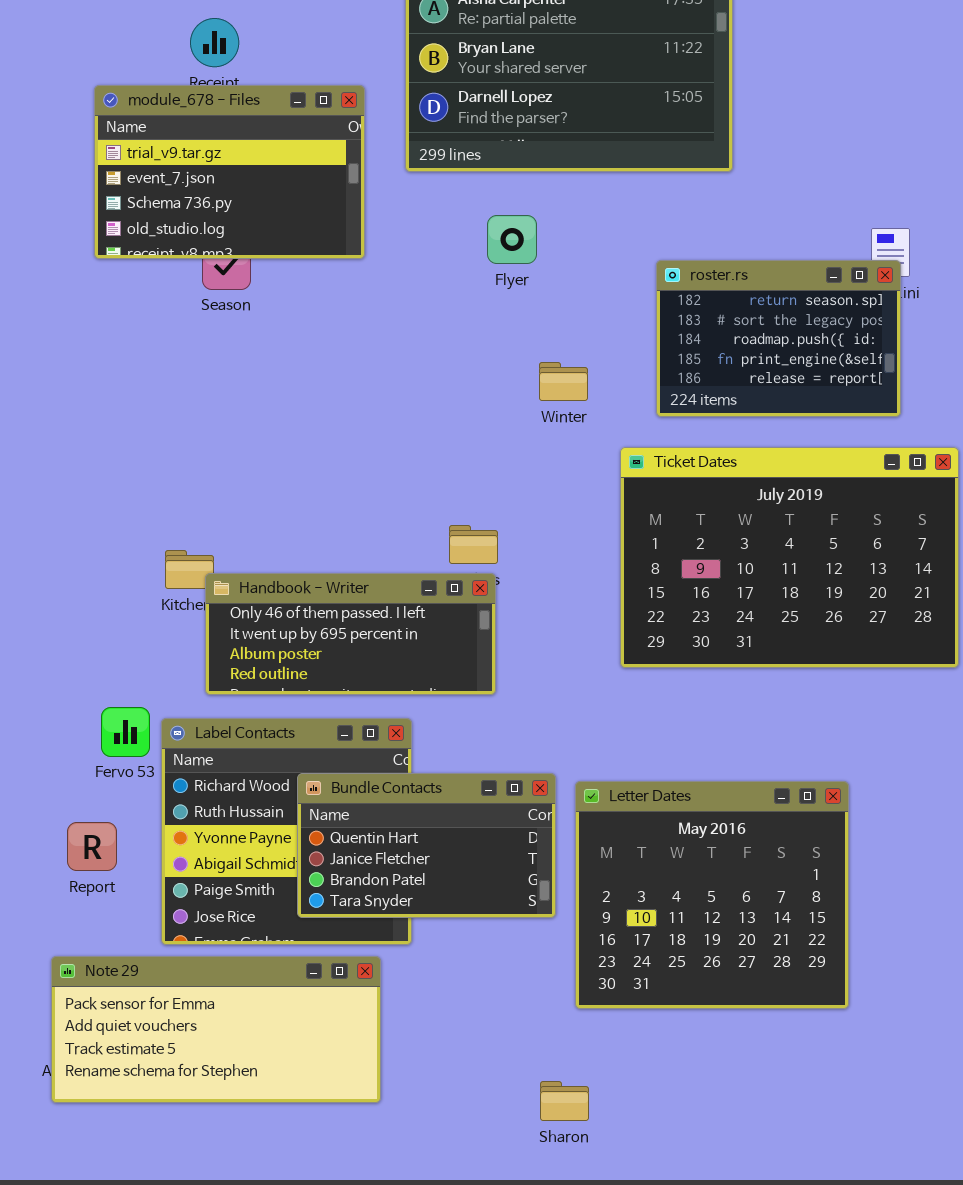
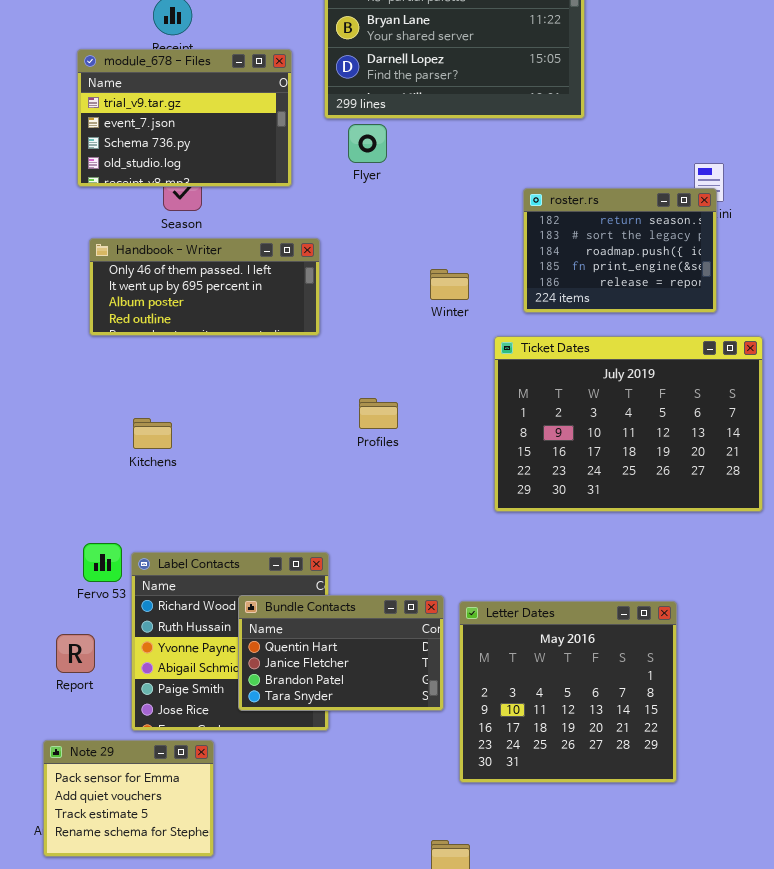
Flyer: [487,215,537,264] -> [348,124,387,163], moved
Handbook - Writer: [205,573,496,695] -> [89,238,320,336], moved
Note 29: [51,956,381,1103] -> [43,740,214,857], resized

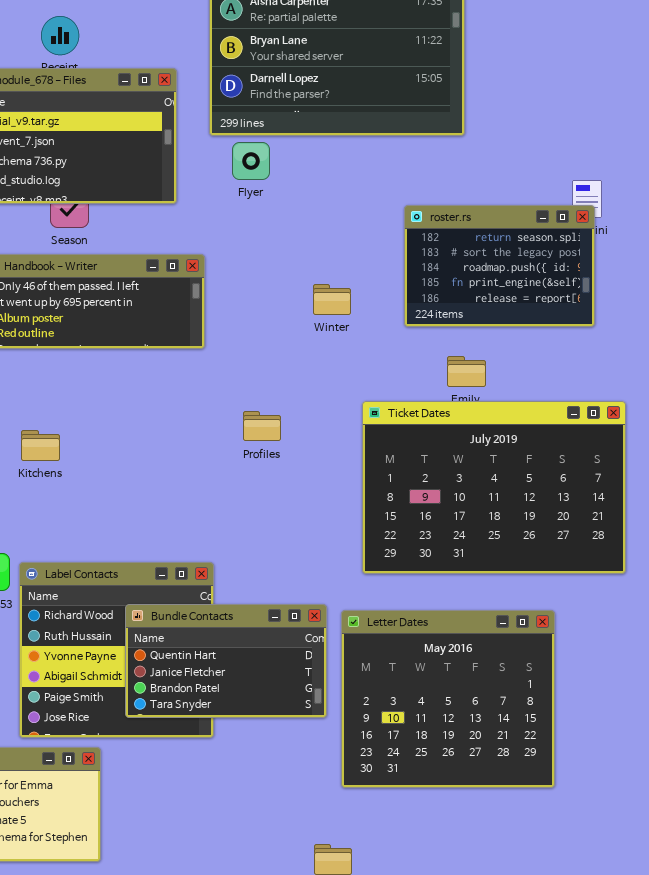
Ticket Dates: [494,336,763,512] -> [362,401,626,574], moved

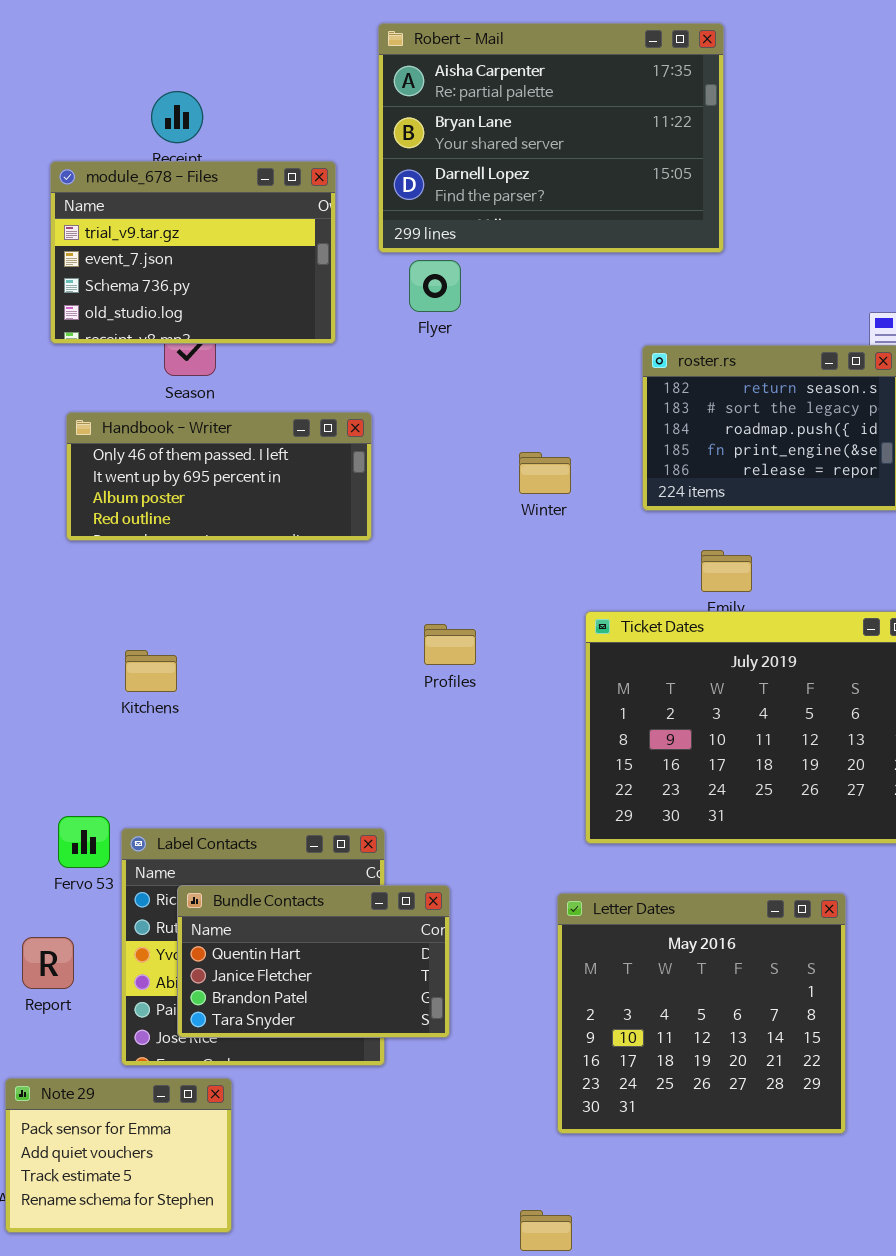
Bundle Contacts: [125,604,327,718] -> [177,885,450,1038], moved

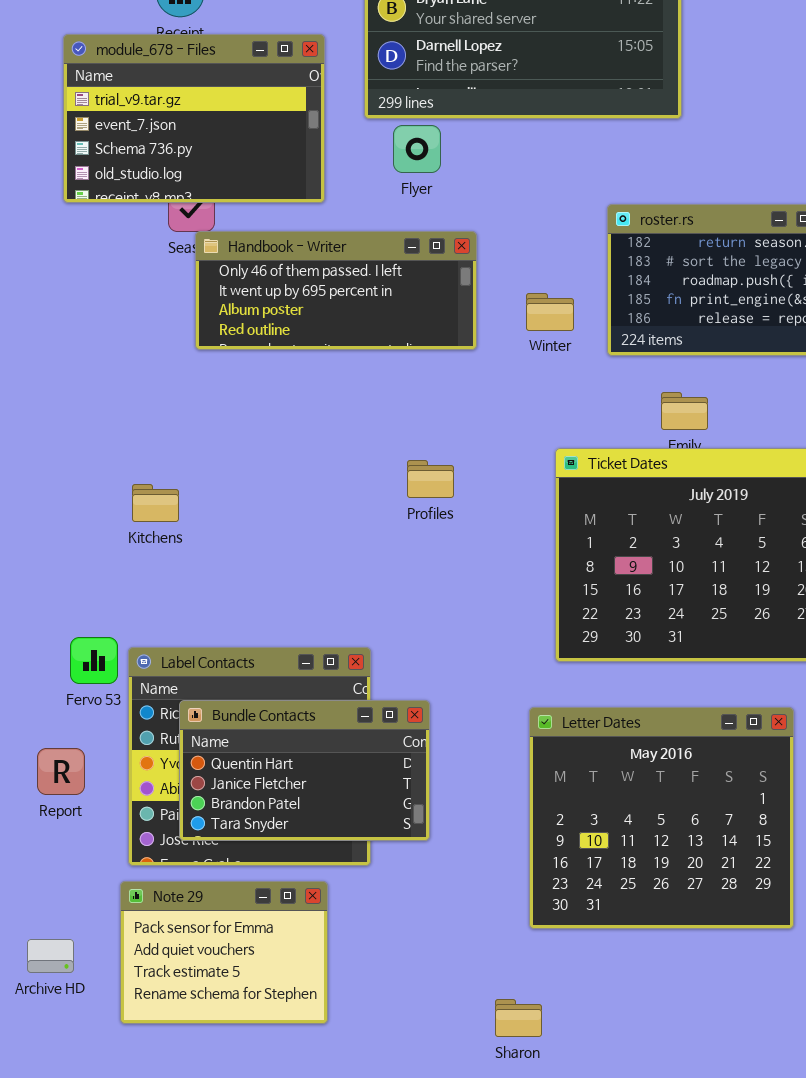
Handbook - Writer: [66,412,372,541] -> [195,231,477,350], moved
Winter: [519,452,571,494] -> [526,293,574,331], moved
Note 29: [5,1078,232,1233] -> [120,881,328,1024], moved

